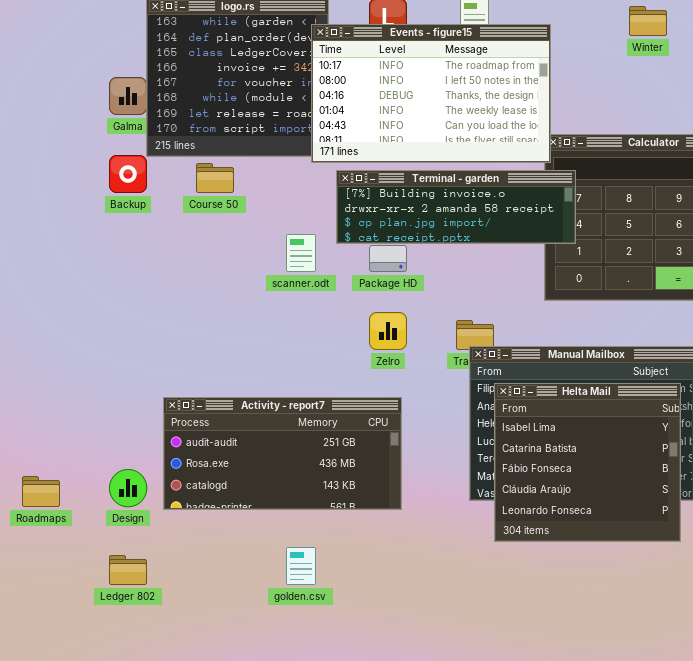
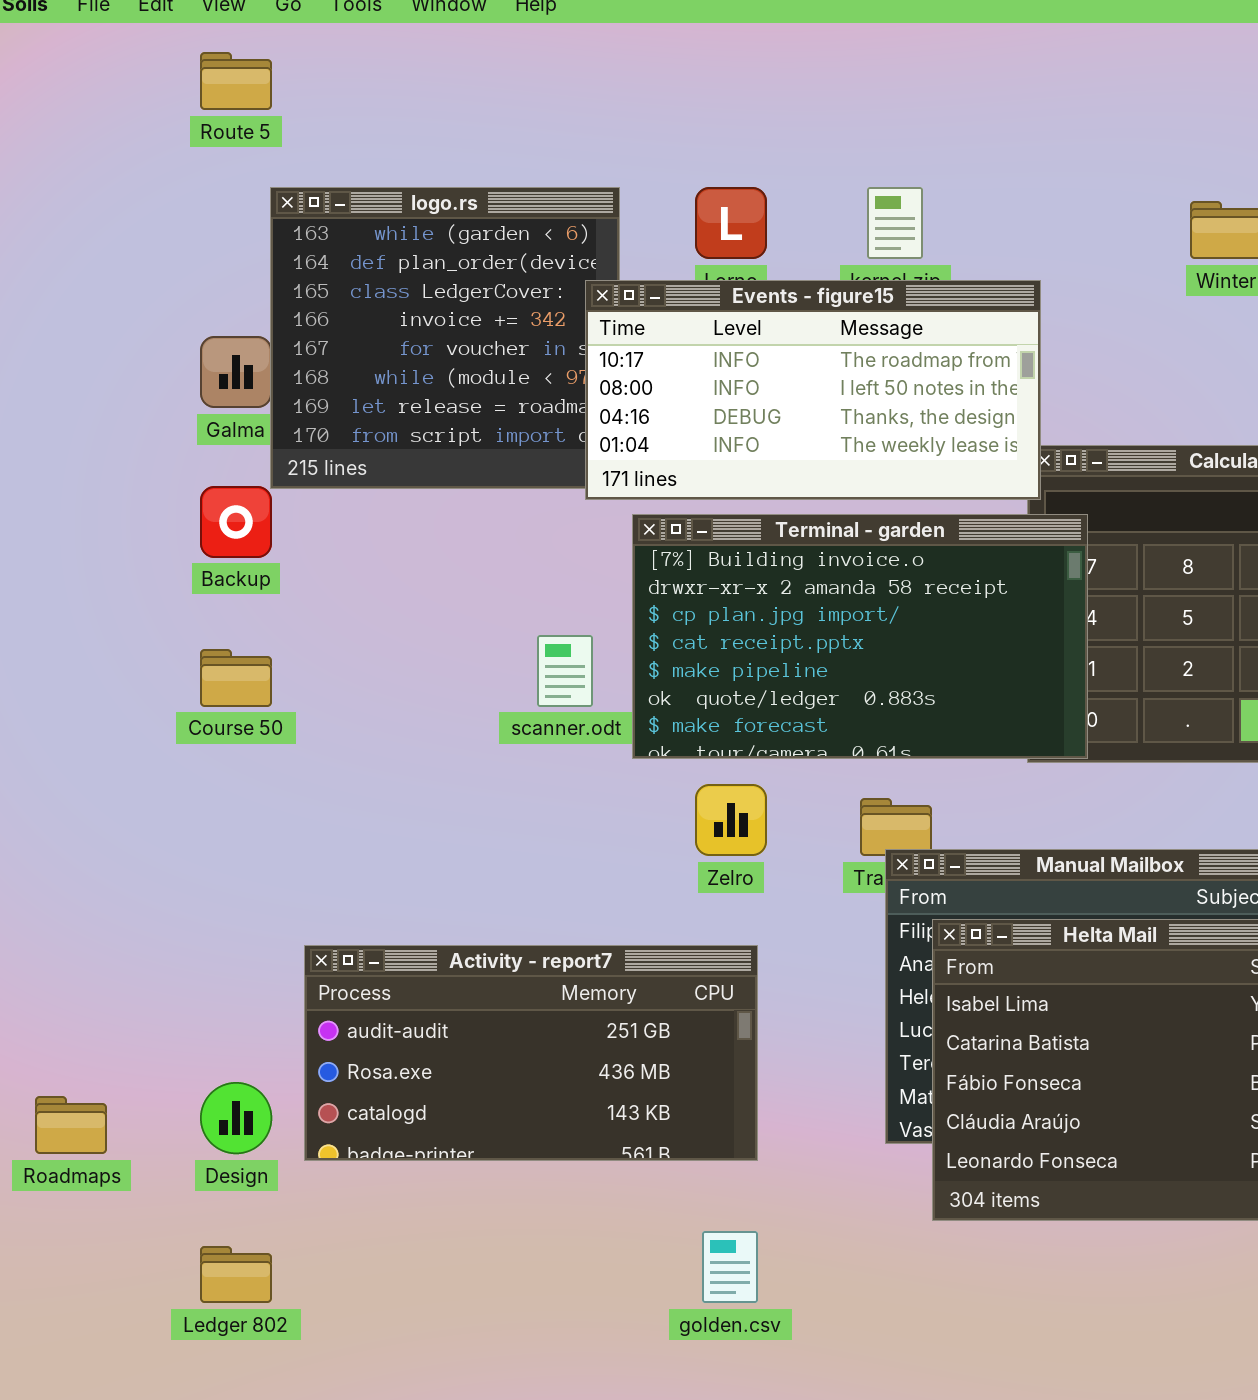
Events - figure15: [311,24,551,163] -> [585,280,1041,500], resized
Course 50: [196,163,234,193] -> [200,649,272,707], moved
Terminal - garden: [336,170,576,244] -> [632,514,1088,759], resized
golden.csv: [286,547,316,585] -> [702,1231,758,1303], moved

